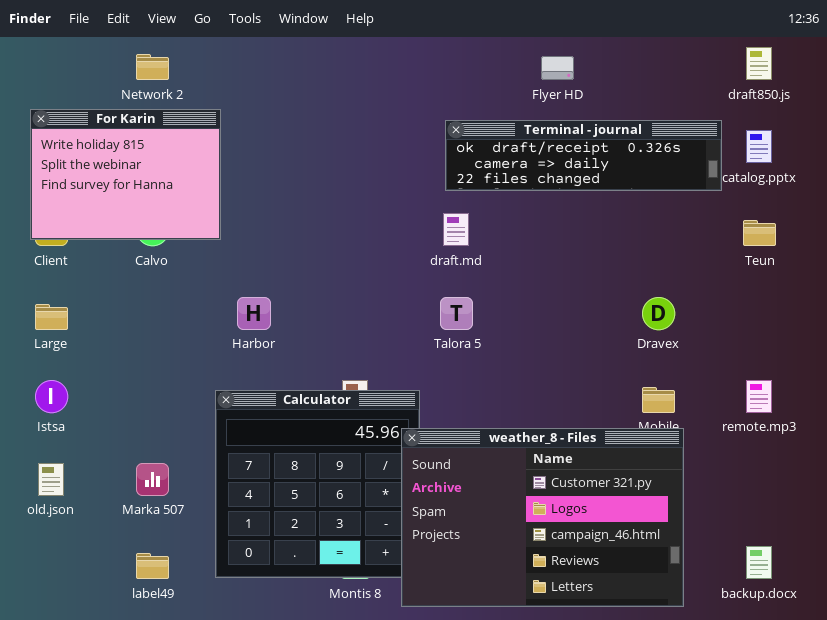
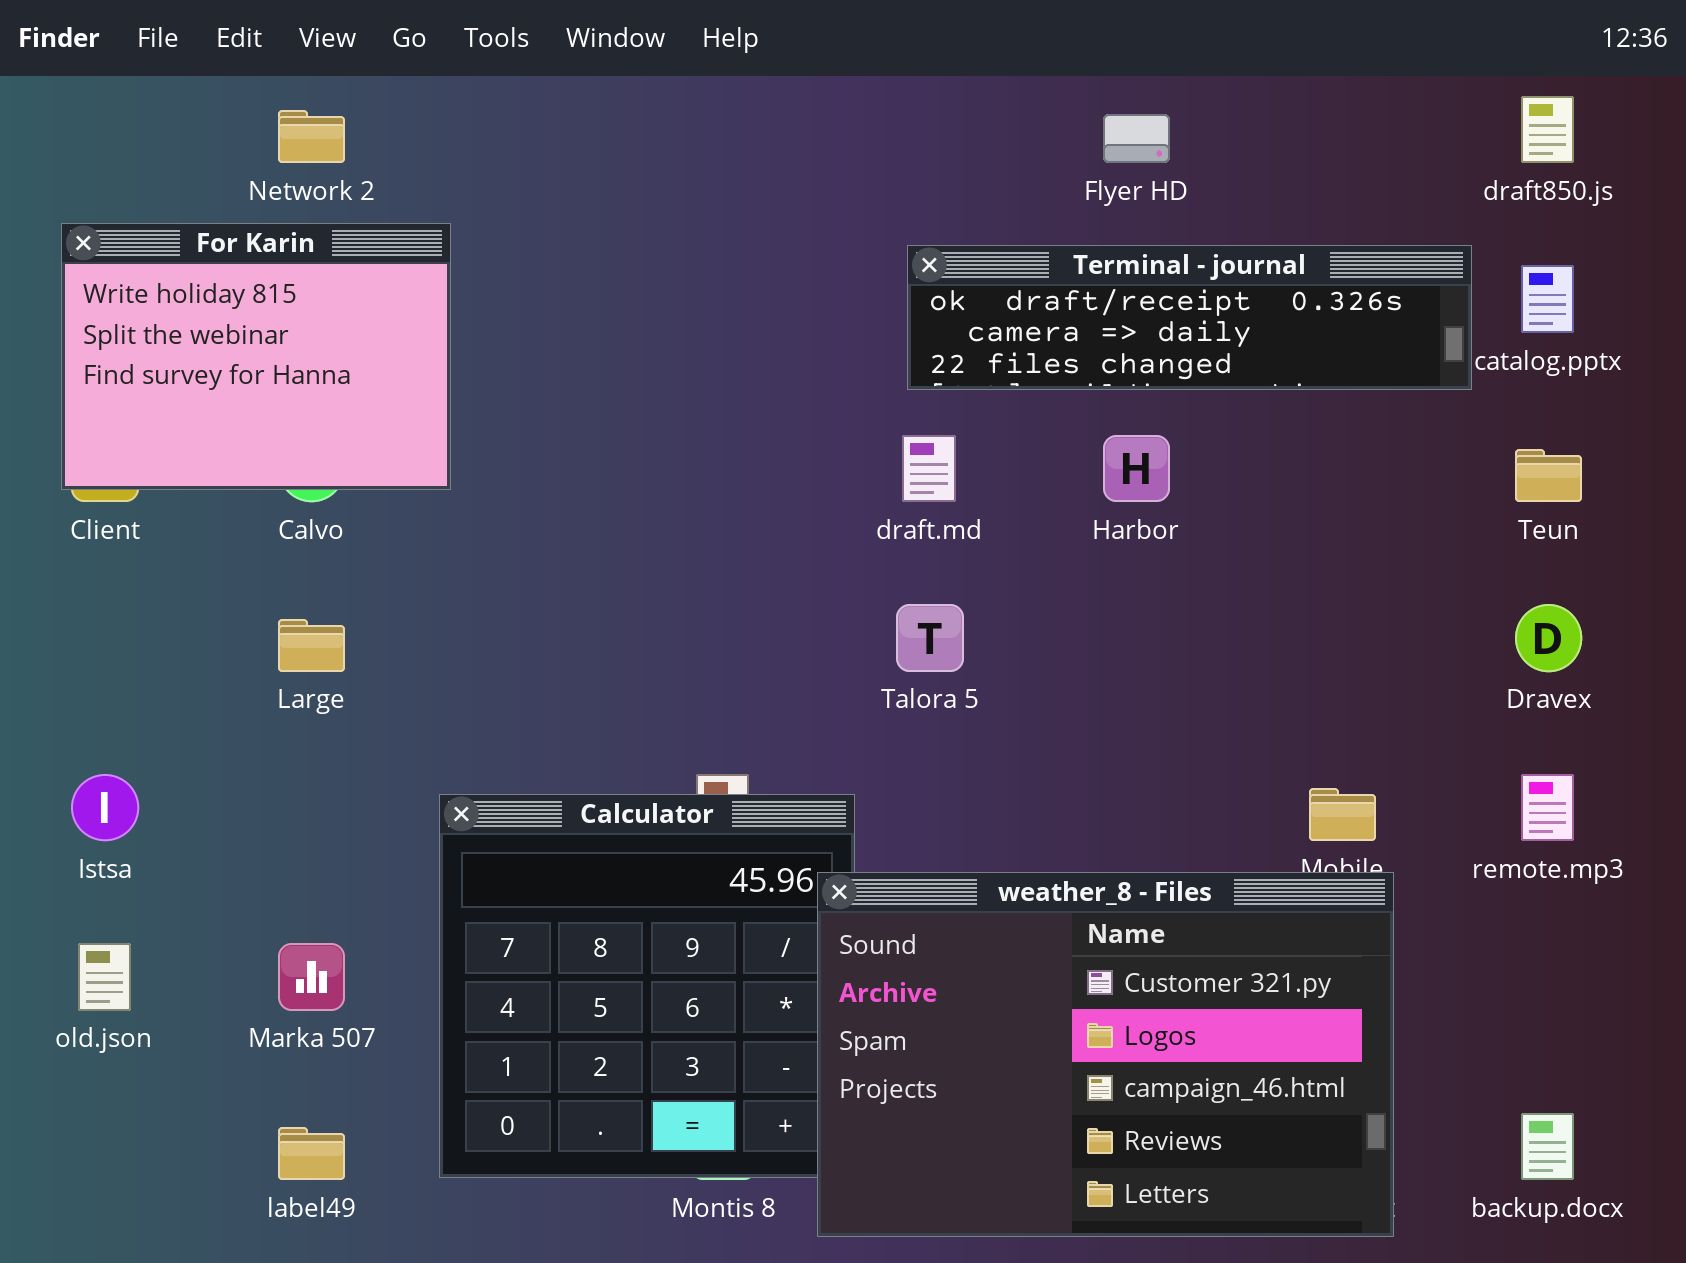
Harbor: [237,297,271,330] -> [1103,435,1170,502], moved
Dravex: [642,297,675,330] -> [1515,604,1582,672], moved
Large: [35,304,68,330] -> [278,619,345,672], moved

